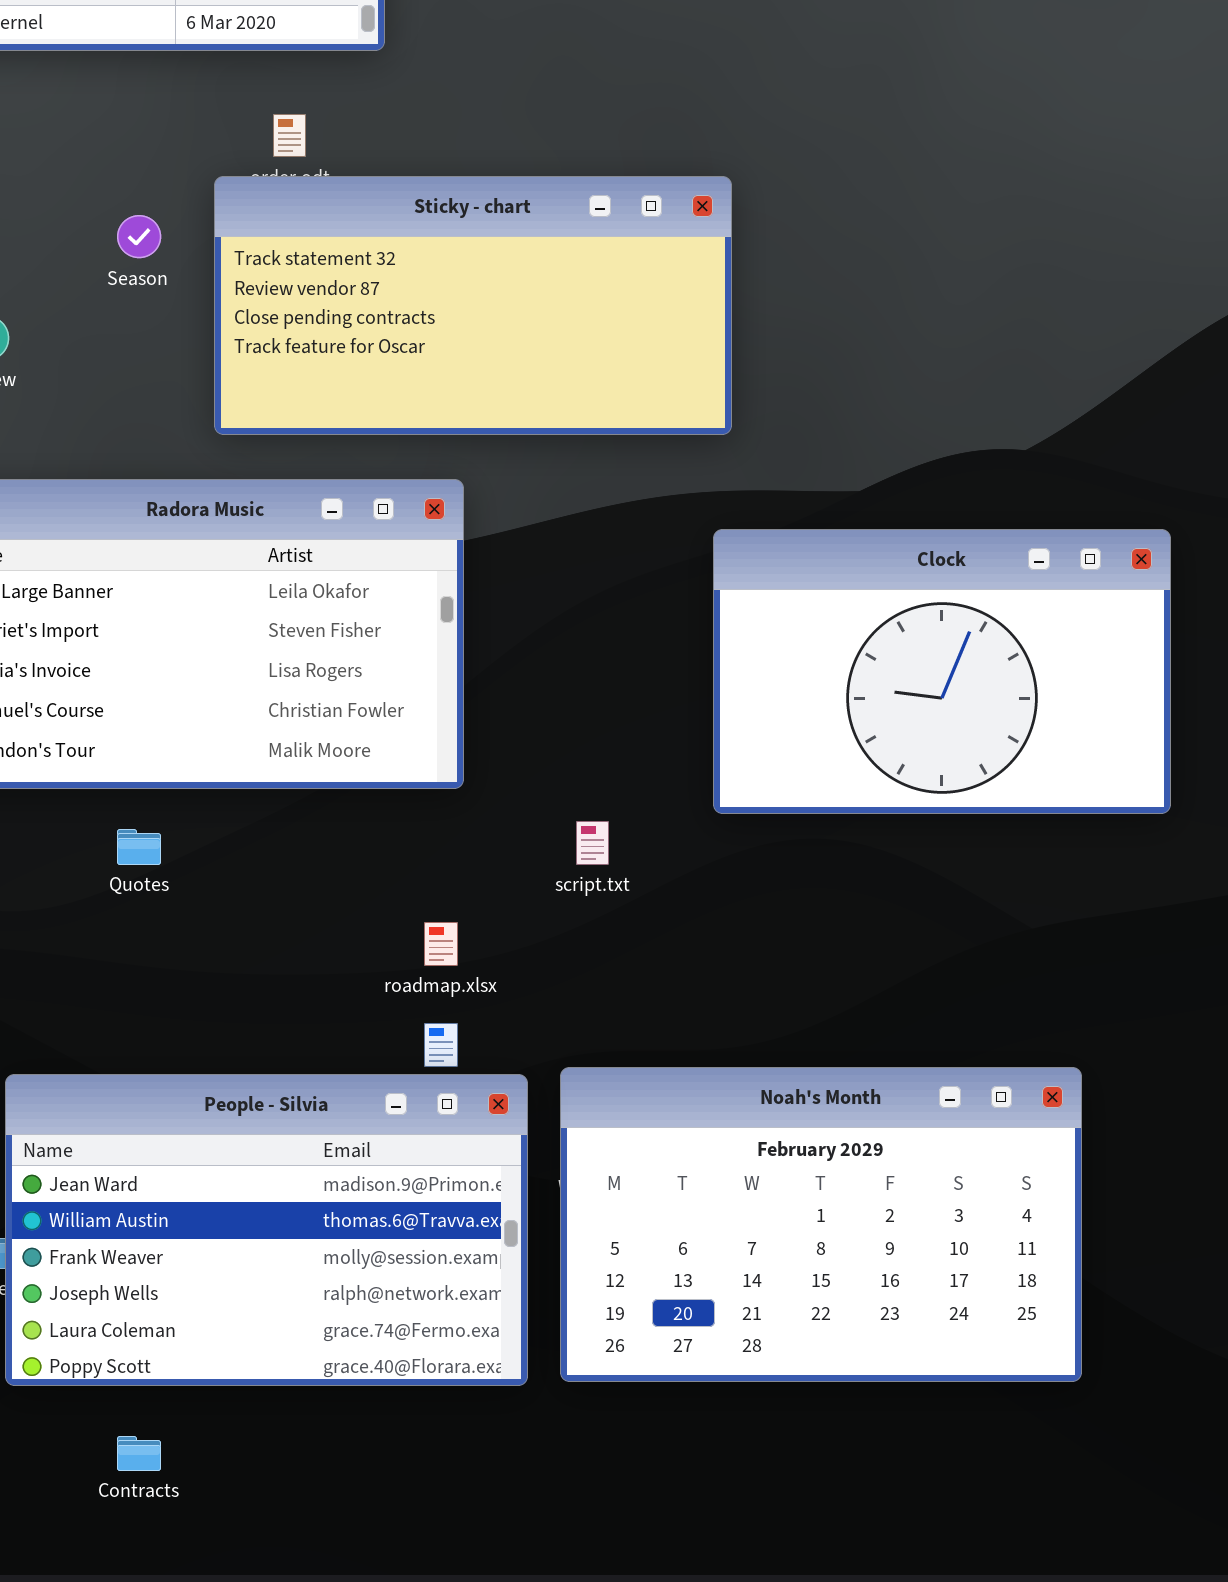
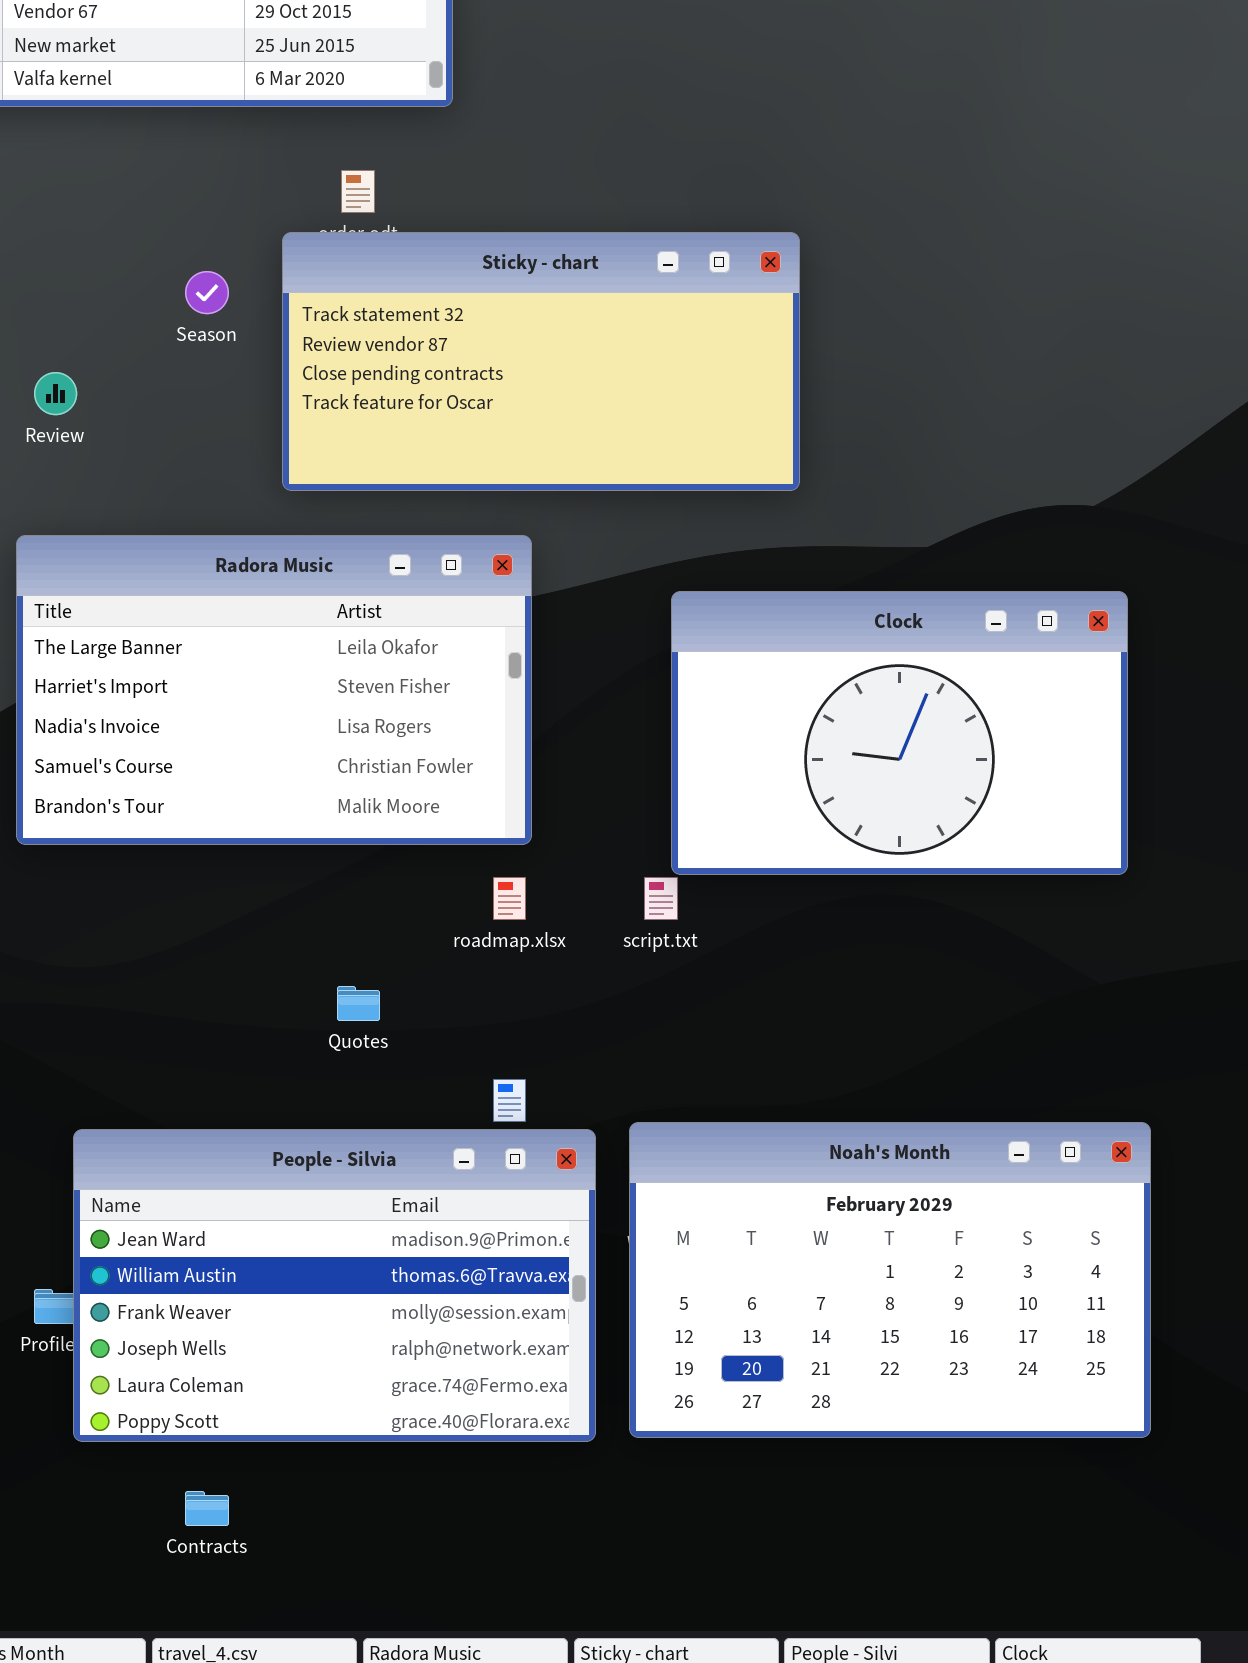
Clock: [713,529,1171,814] -> [671,591,1128,875], moved
Quotes: [117,829,161,865] -> [337,986,380,1021], moved
roadmap.xlsx: [424,922,458,966] -> [493,877,526,920], moved

